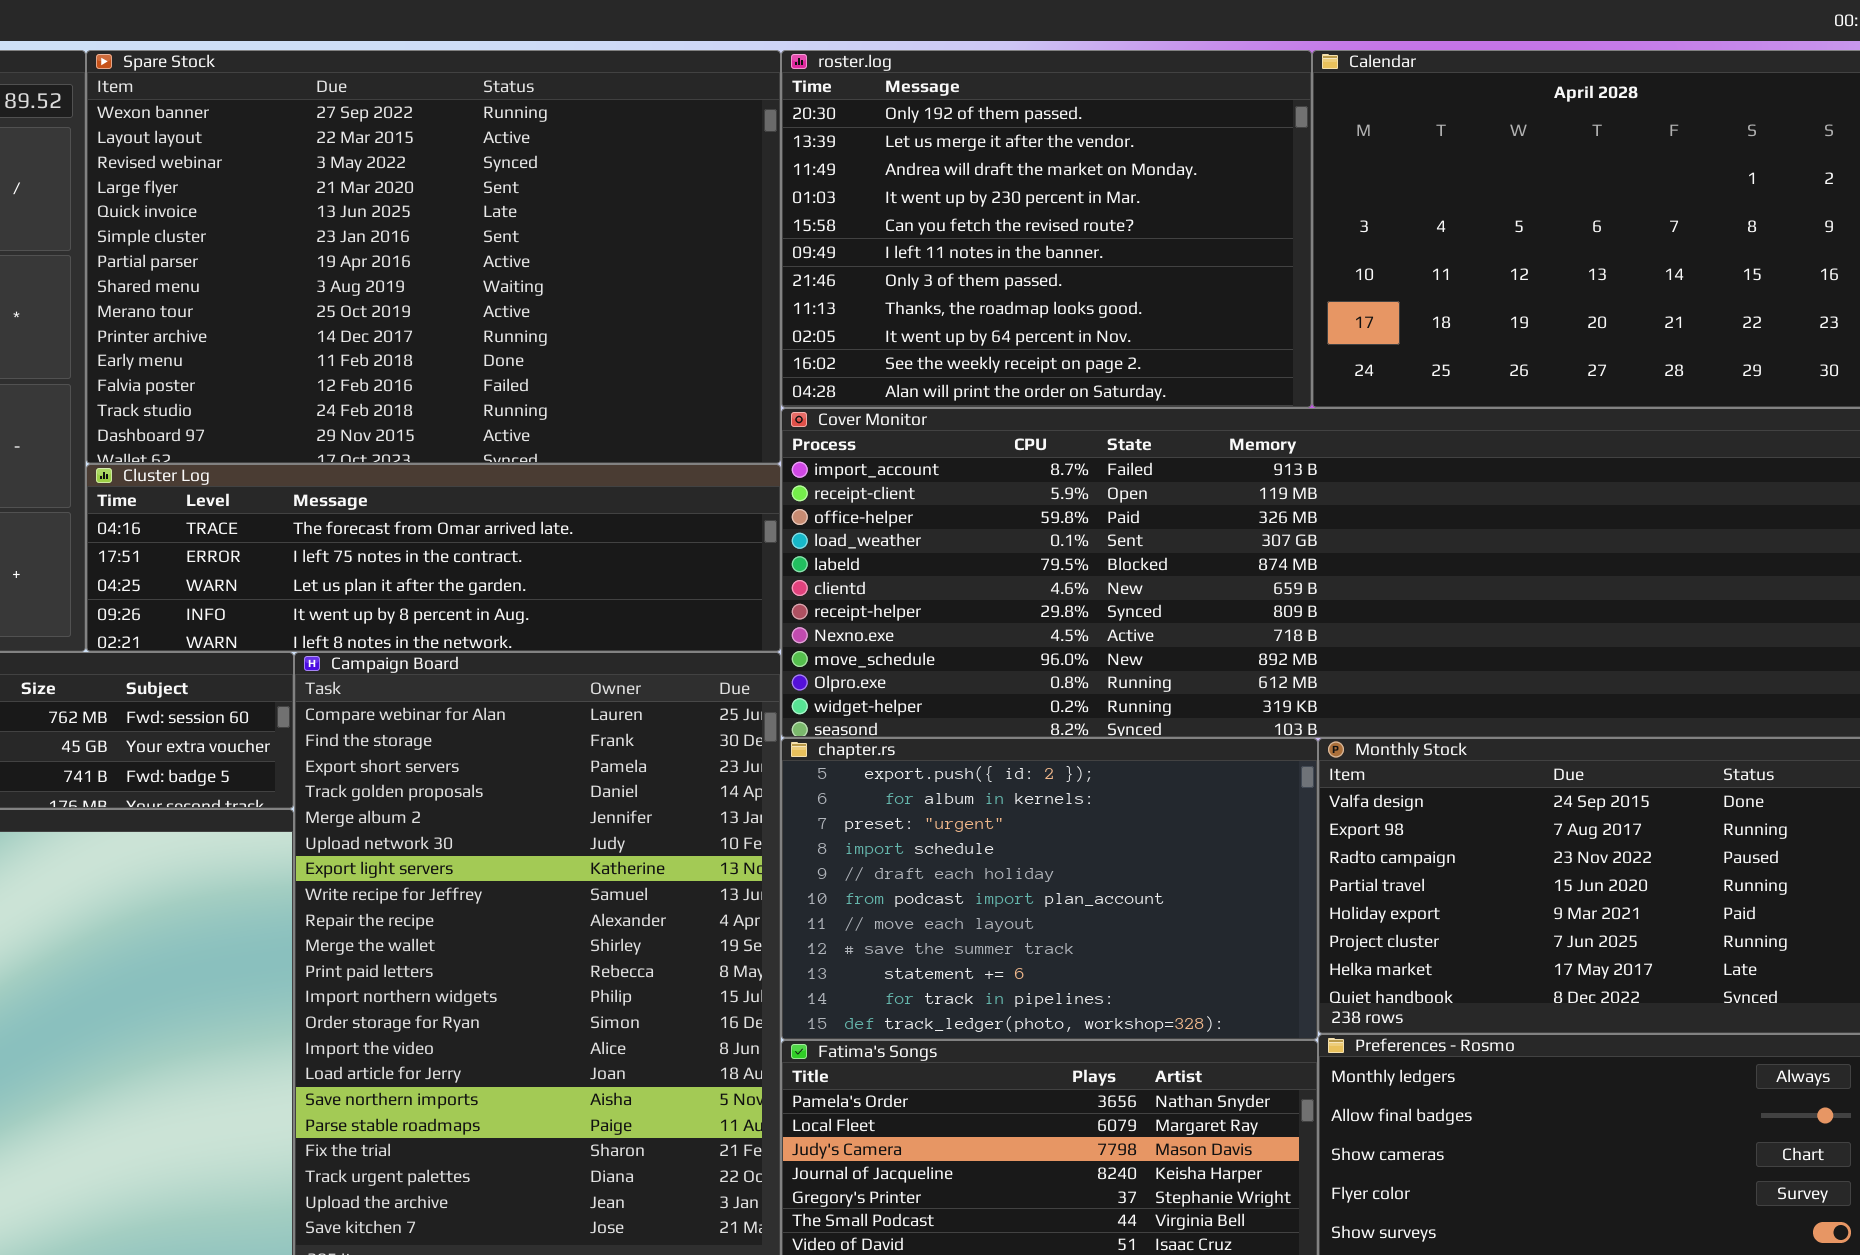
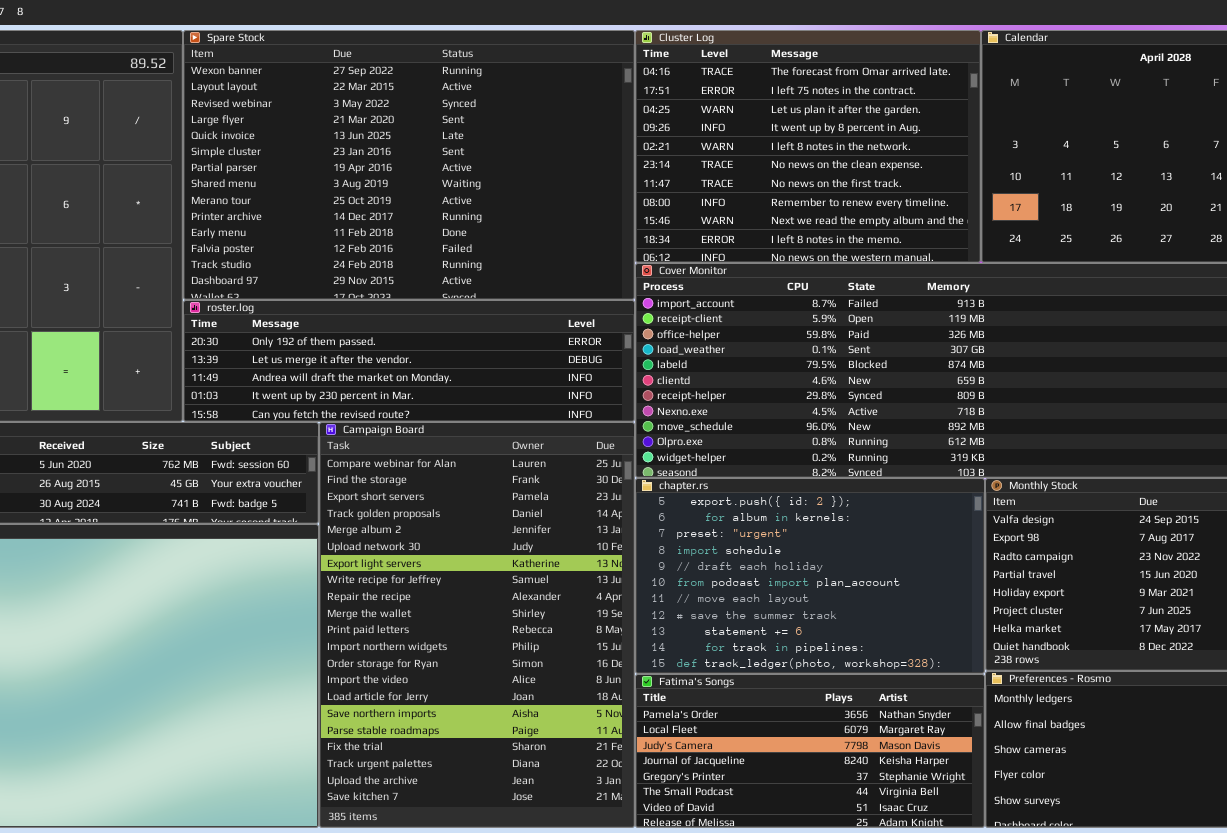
roster.log: [781,50,1312,408] -> [183,300,635,422], moved, resized
Cluster Log: [86,464,781,652] -> [635,30,981,263], moved, resized

